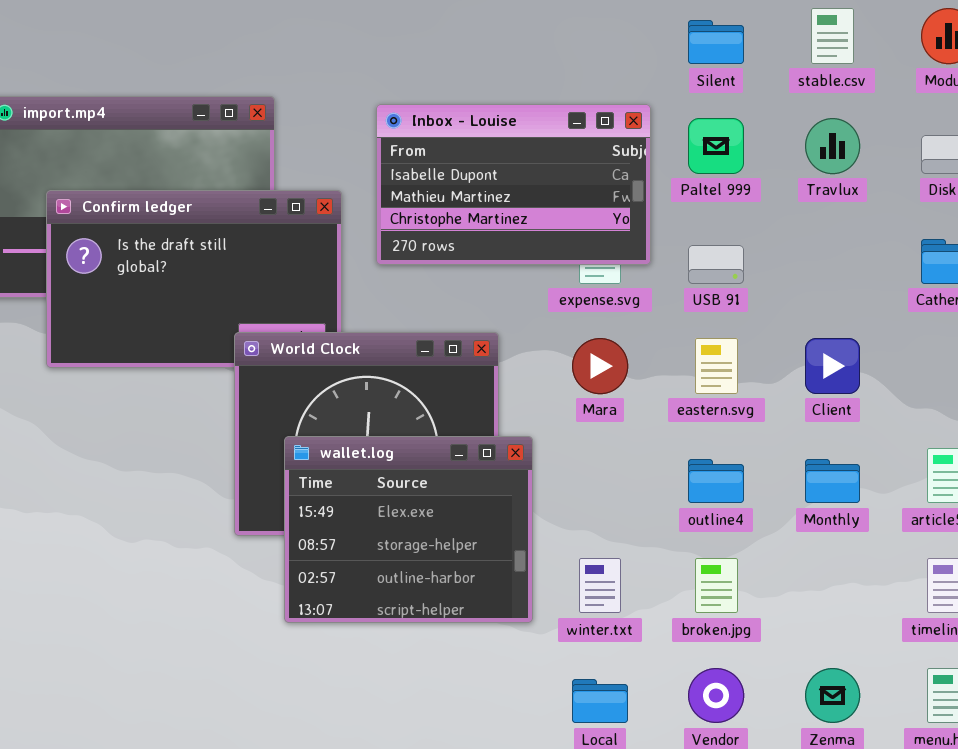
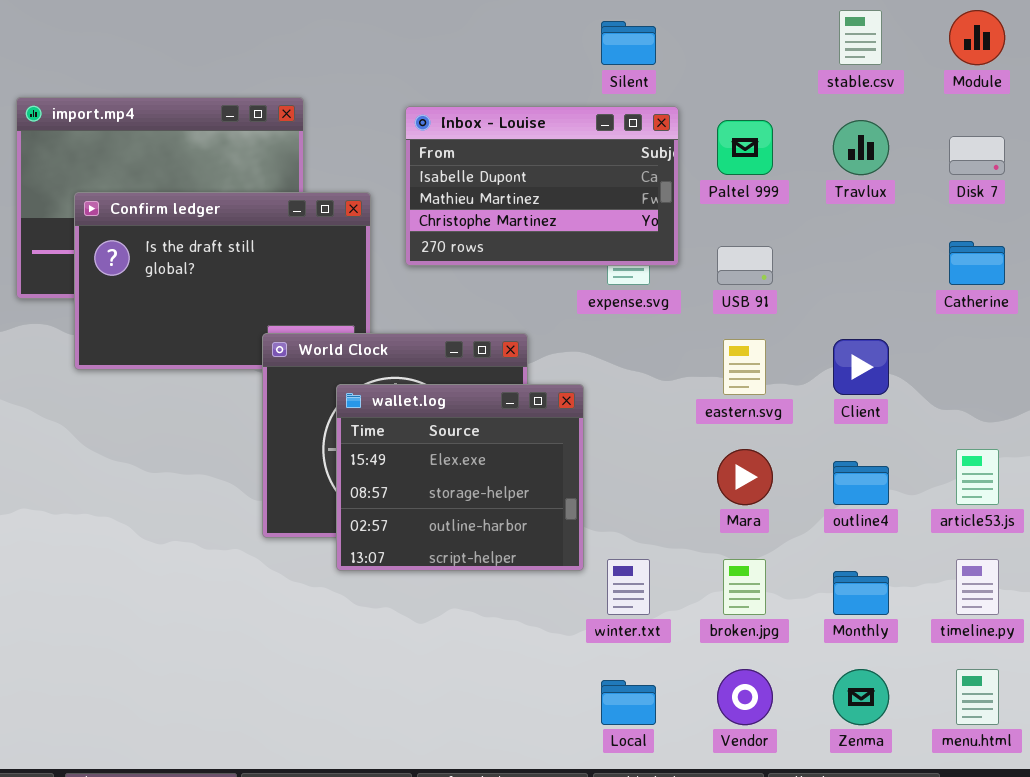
Silent: [688,20,744,64] -> [601,21,656,65], moved
Mara: [572,338,628,394] -> [717,449,773,505], moved
wallet.log: [284,436,533,623] -> [336,384,584,571], moved
outline4: [688,459,744,503] -> [833,461,889,505], moved
Monthly: [805,459,860,503] -> [833,571,889,615], moved

